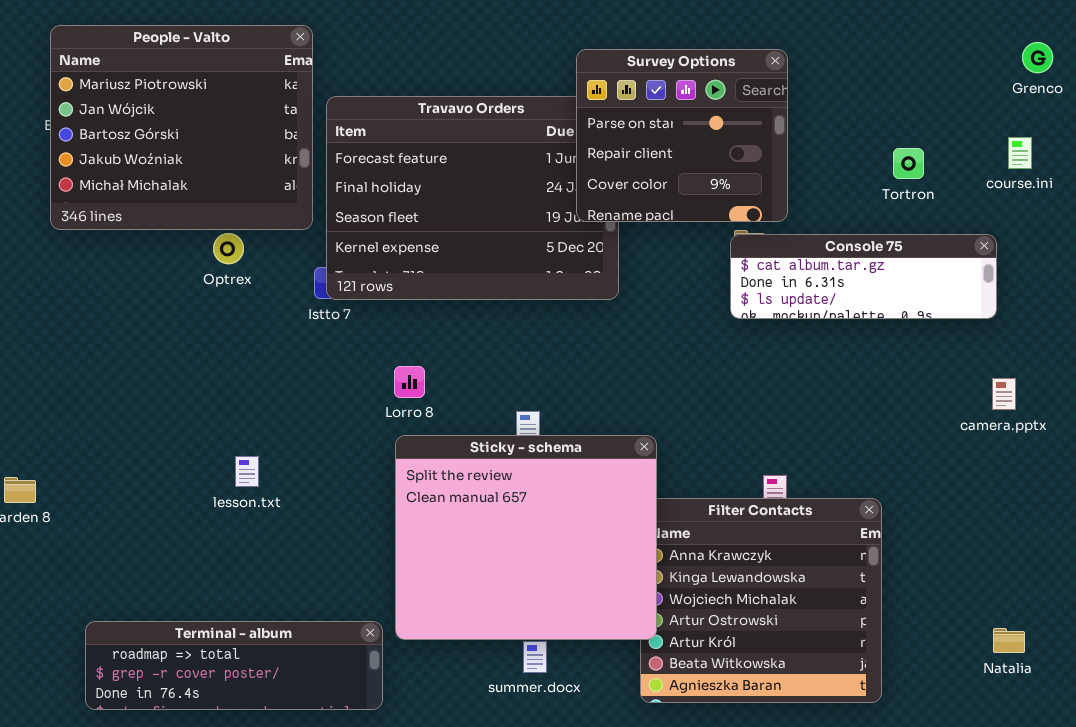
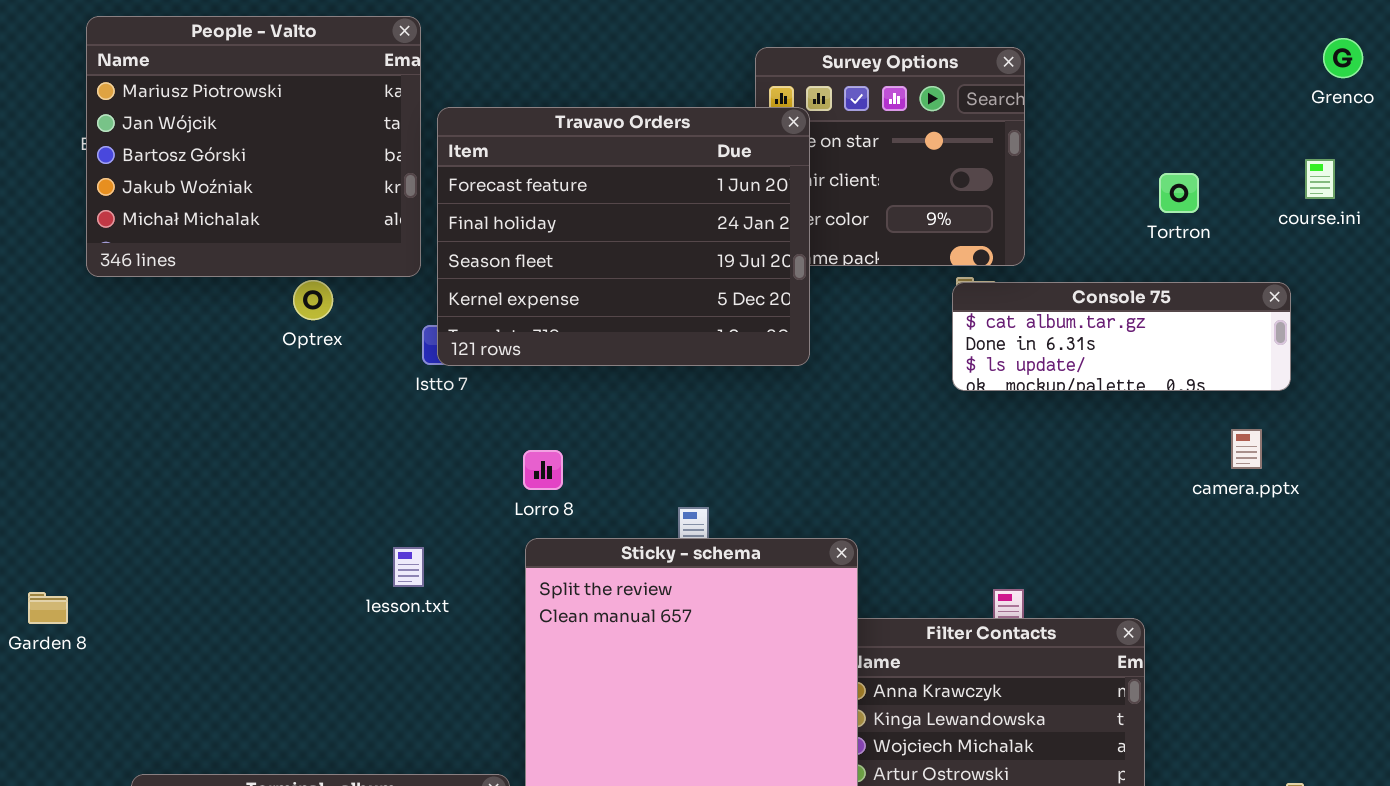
Travavo Orders: [326,96,619,300] -> [437,107,810,366], raised
camera.pptx: [992,378,1016,410] -> [1231,429,1262,469], moved
lesson.txt: [235,456,259,487] -> [393,547,424,587], moved

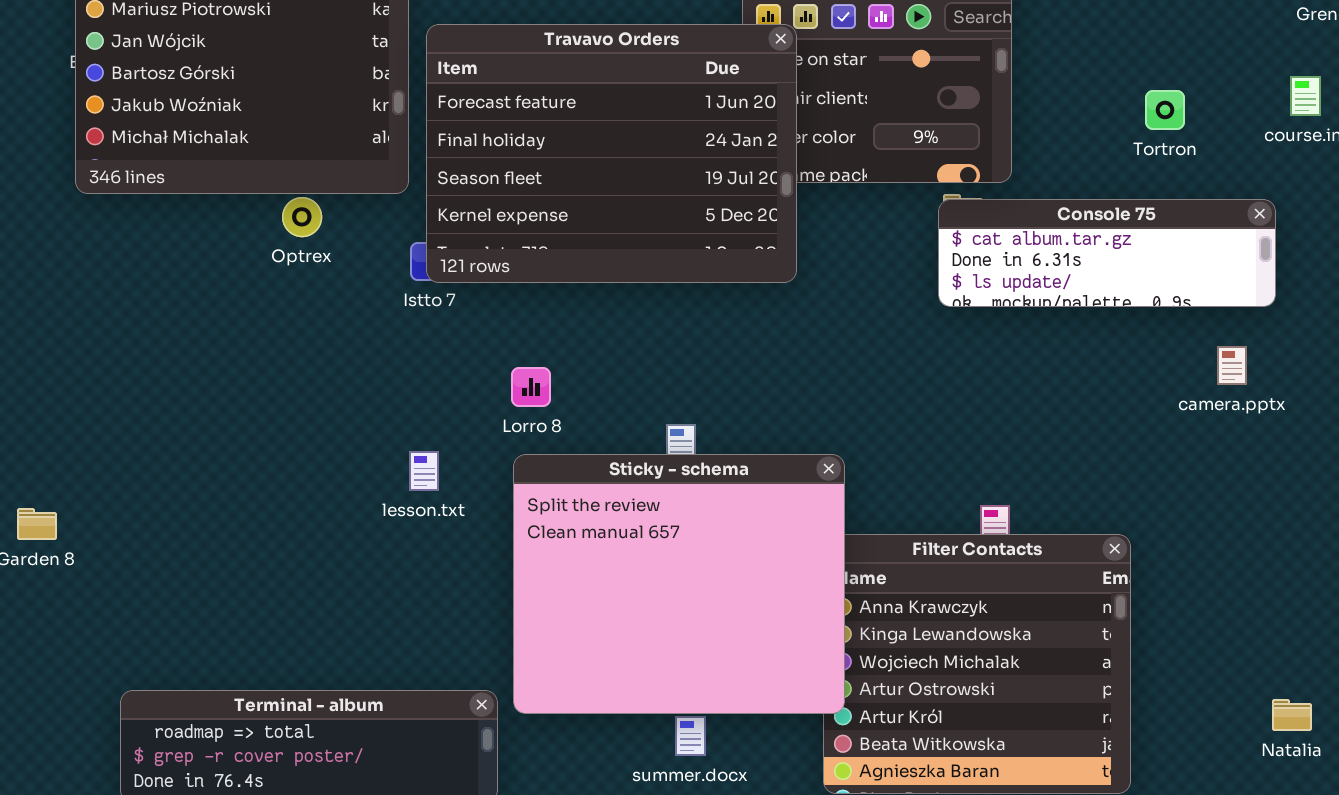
lesson.txt: [393,547,424,587] -> [409,451,439,491], moved

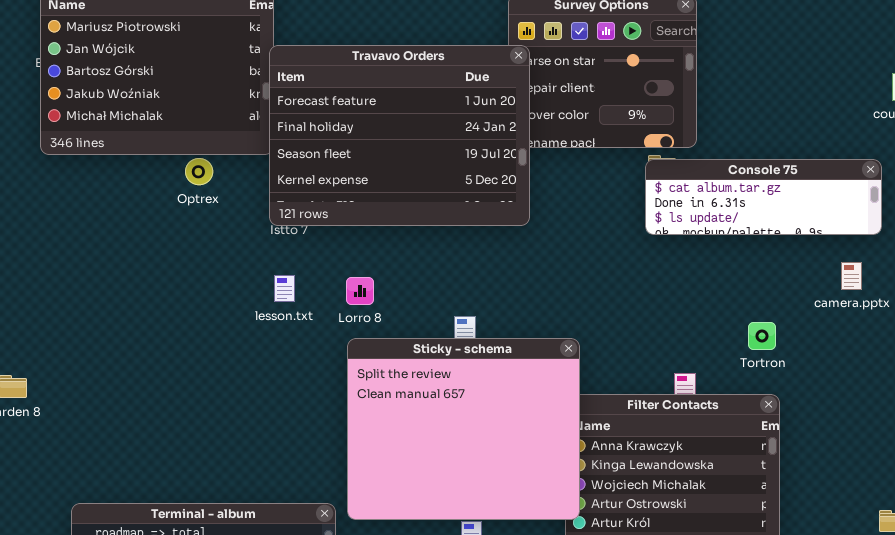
Travavo Orders: [426,24,797,283] -> [269,45,530,226], moved
Tortron: [1145,90,1185,130] -> [748,322,776,350], moved
lesson.txt: [409,451,439,491] -> [274,275,295,302], moved

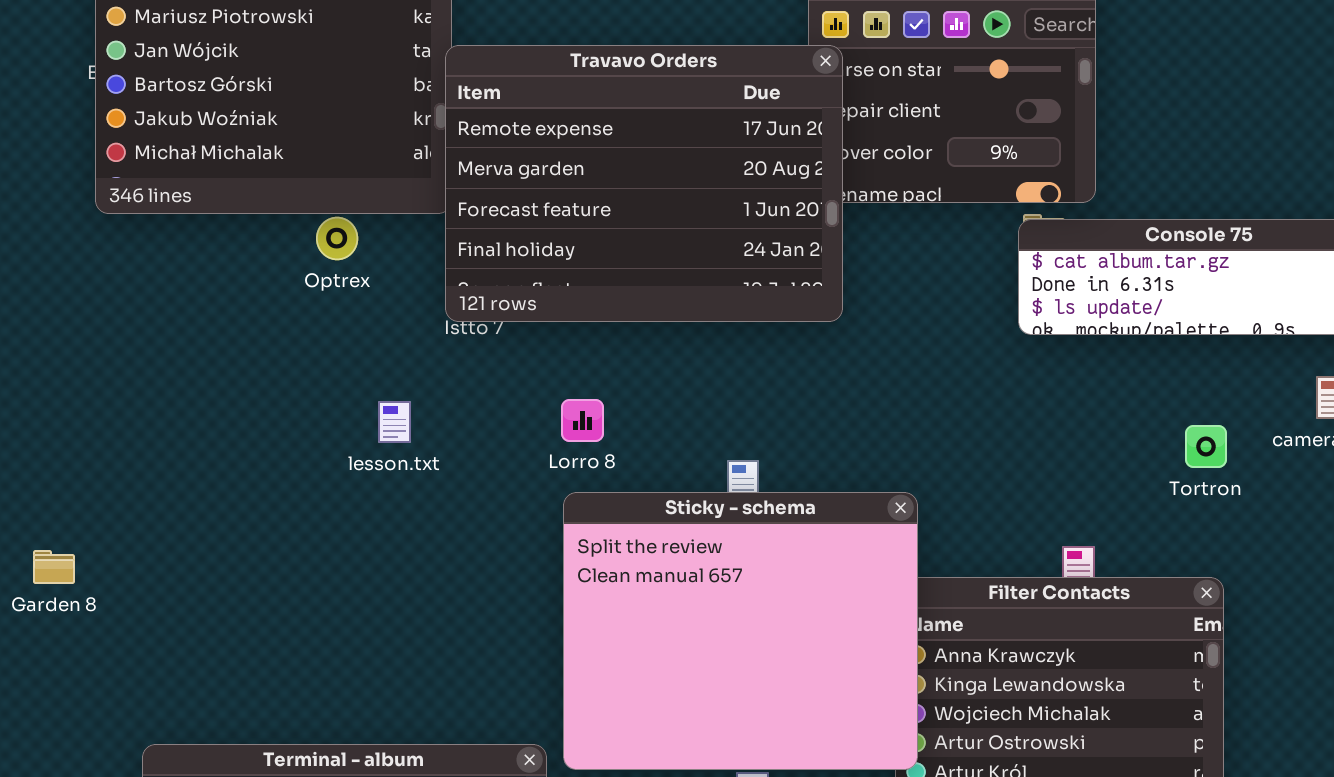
Travavo Orders: [269,45,530,226] -> [445,45,843,322], scrolled up 2 rows
lesson.txt: [274,275,295,302] -> [378,401,411,443], moved
Tortron: [748,322,776,350] -> [1185,425,1227,468], moved

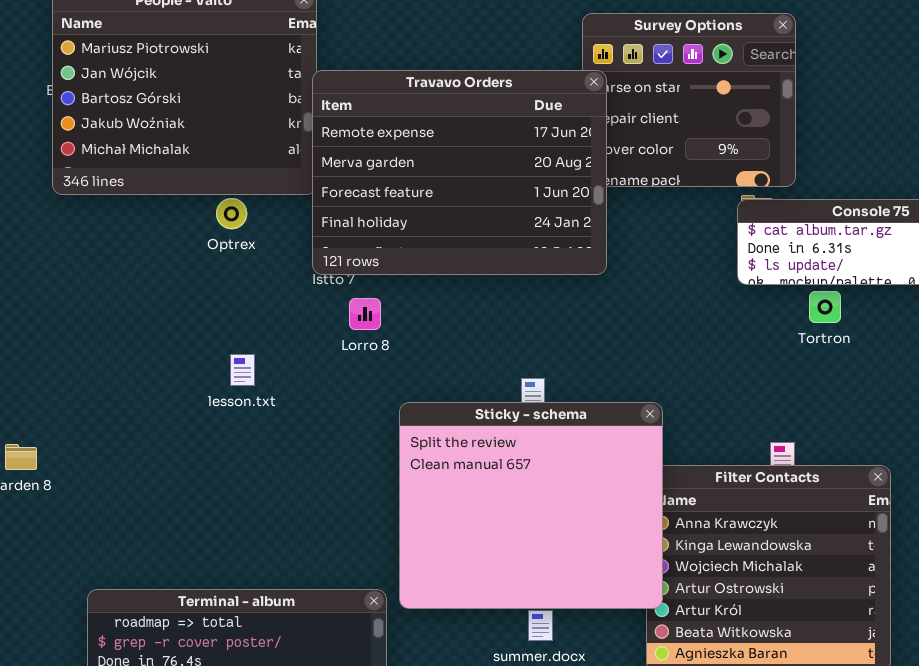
Lorro 8: [561,399,604,442] -> [349,298,381,330], moved
lesson.txt: [378,401,411,443] -> [230,354,255,386], moved
Tortron: [1185,425,1227,468] -> [809,291,841,323], moved

